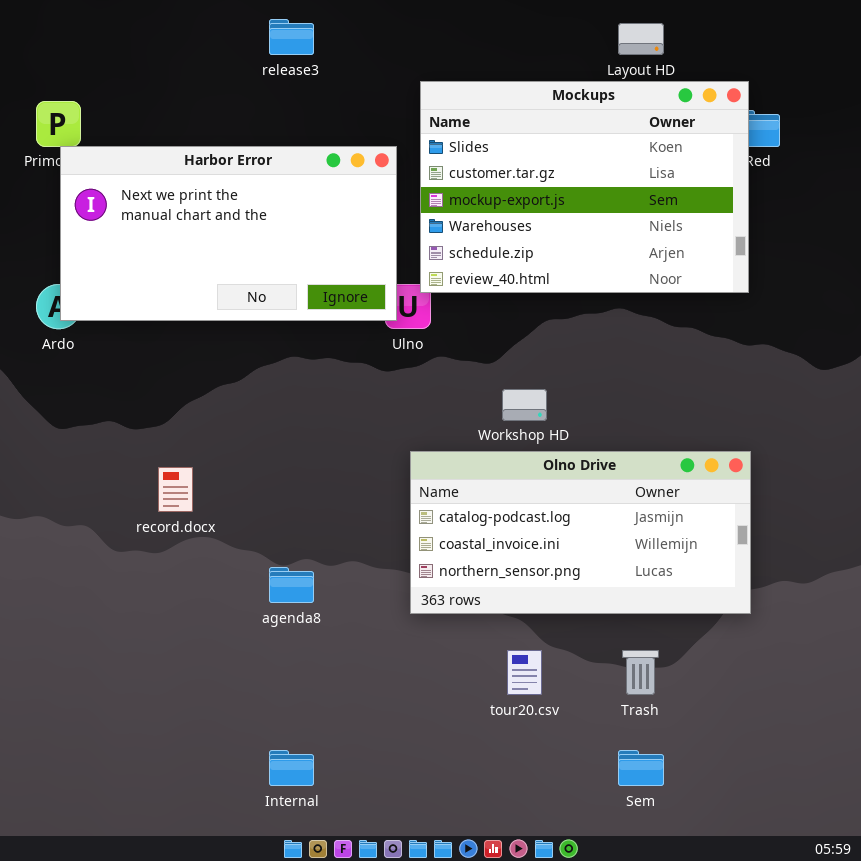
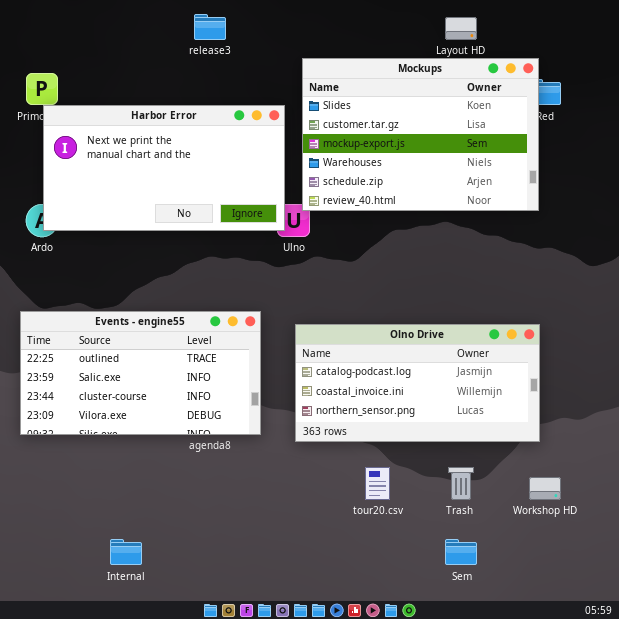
Workshop HD: [502,389,547,421] -> [529,477,561,500], moved
Events - engine55: none -> [20,311,261,435], opened
Internal: [269,750,314,786] -> [110,539,142,565], moved

